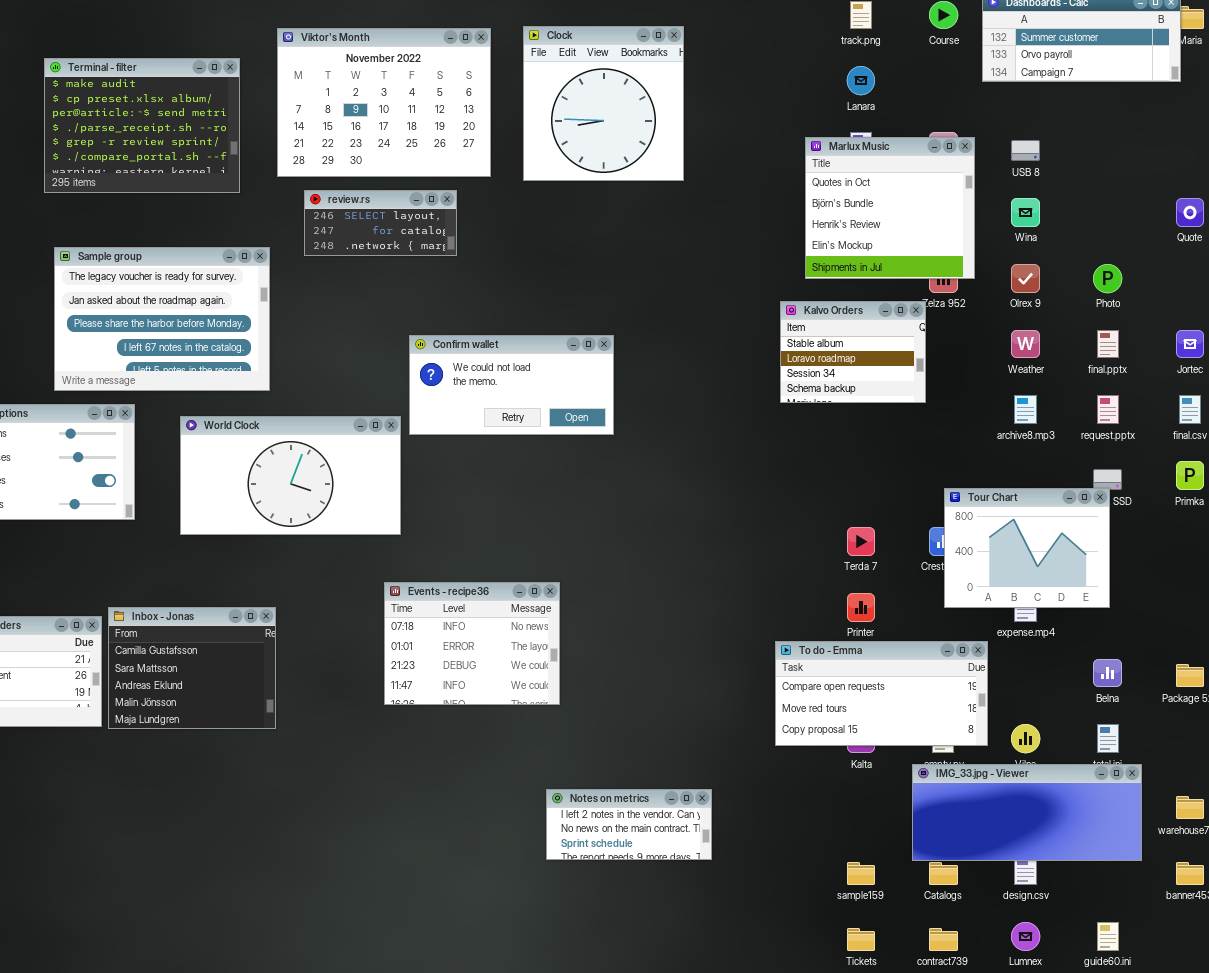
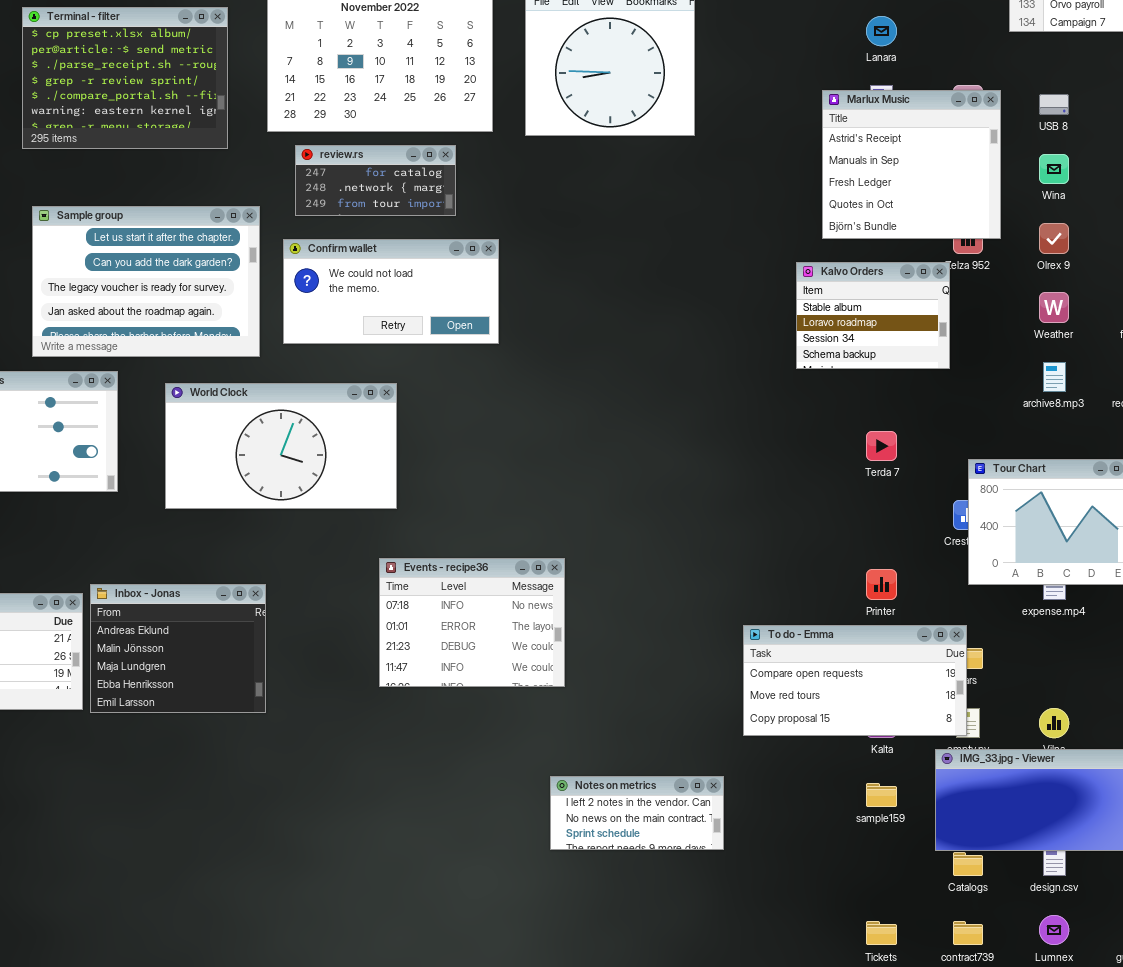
Terminal - filter: [44,58,240,193] -> [22,7,228,149], scrolled down 1 row
Marlux Music: [805,137,975,279] -> [822,90,1001,239], scrolled up 3 rows
review.rs: [304,190,457,256] -> [295,145,456,216], scrolled down 1 row
Sample group: [54,247,270,391] -> [32,206,260,357], scrolled up 2 rows
Confirm wallet: [409,335,614,435] -> [283,239,499,344], moved
Terda 7: [847,527,875,556] -> [866,431,897,461], moved
Inbox - Jonas: [108,607,276,729] -> [90,584,266,713], scrolled down 2 rows
To do - Emma: [775,641,988,746] -> [743,625,967,736], moved
sample159: [847,862,875,885] -> [866,783,897,807], moved

